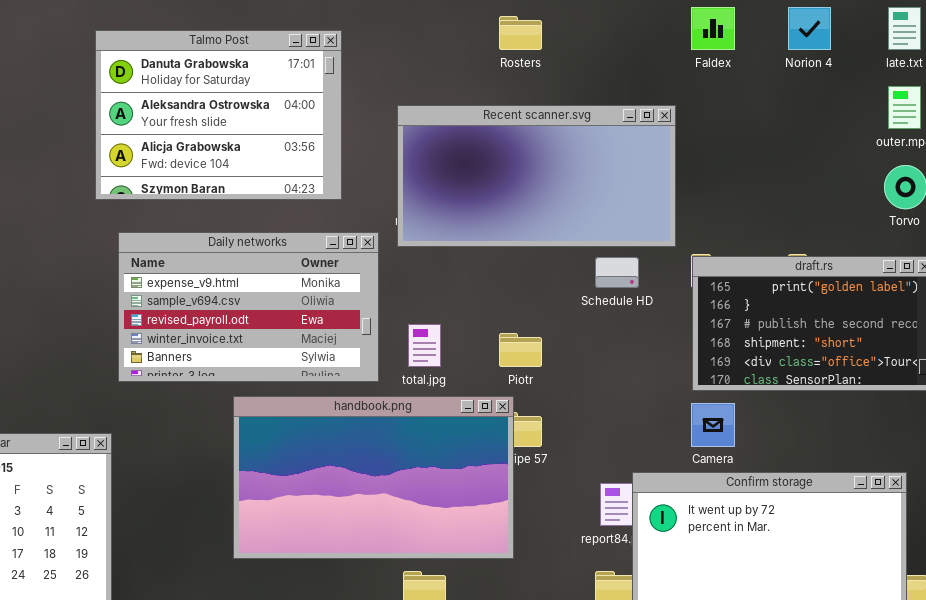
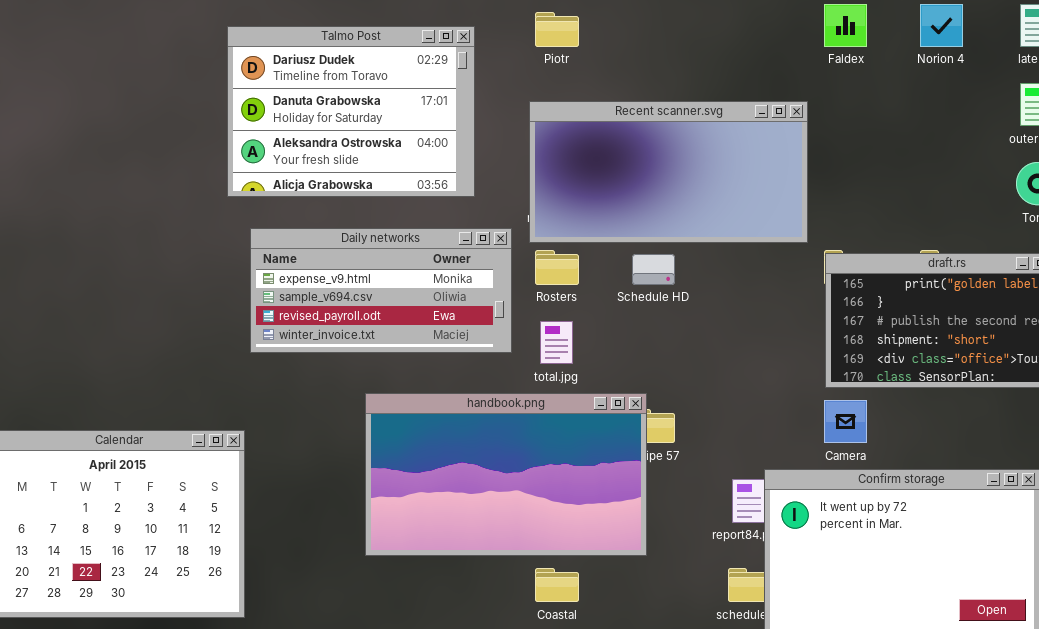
Rosters: [499,16,542,50] -> [535,250,579,285], moved
Talmo Post: [95,30,342,200] -> [227,26,475,197], scrolled up 1 row
Daily networks: [118,232,379,382] -> [250,228,512,353], resized
Schedule HD: [595,257,639,288] -> [632,254,675,285], moved
Piotr: [499,333,542,367] -> [535,12,579,47], moved

